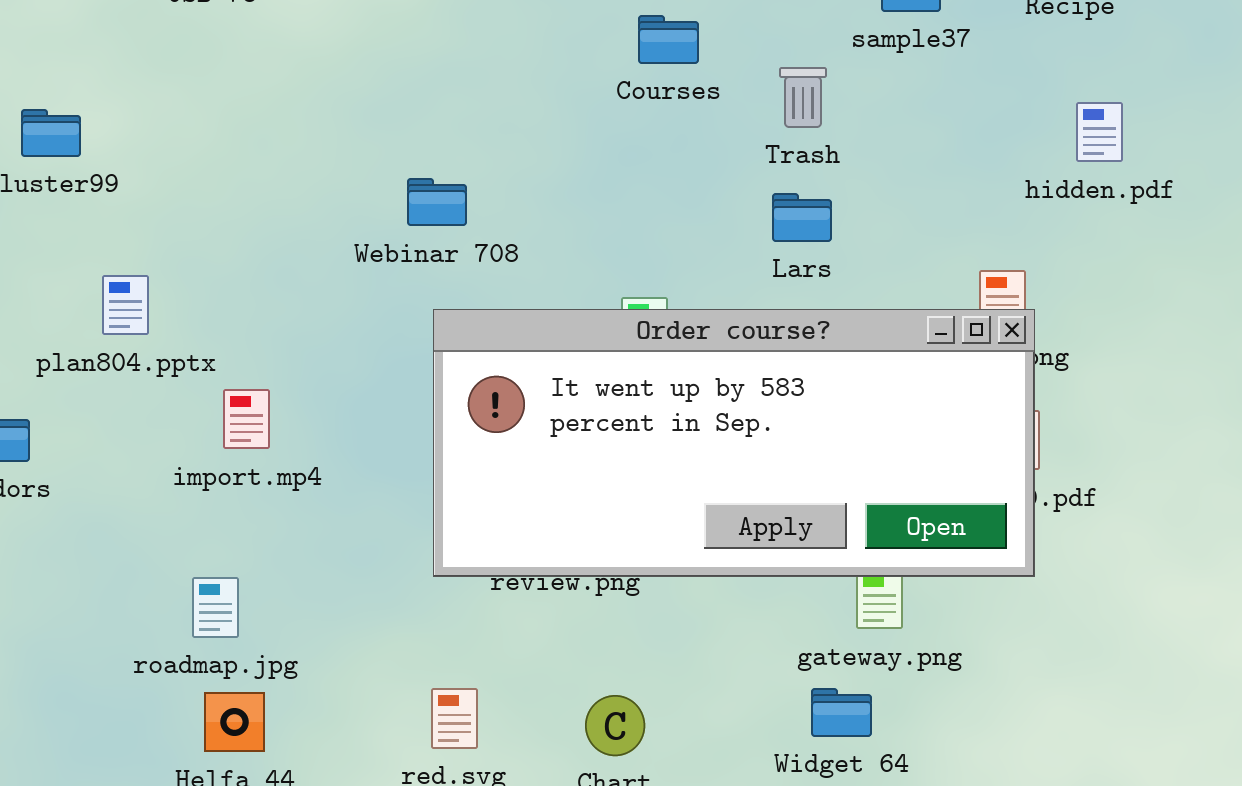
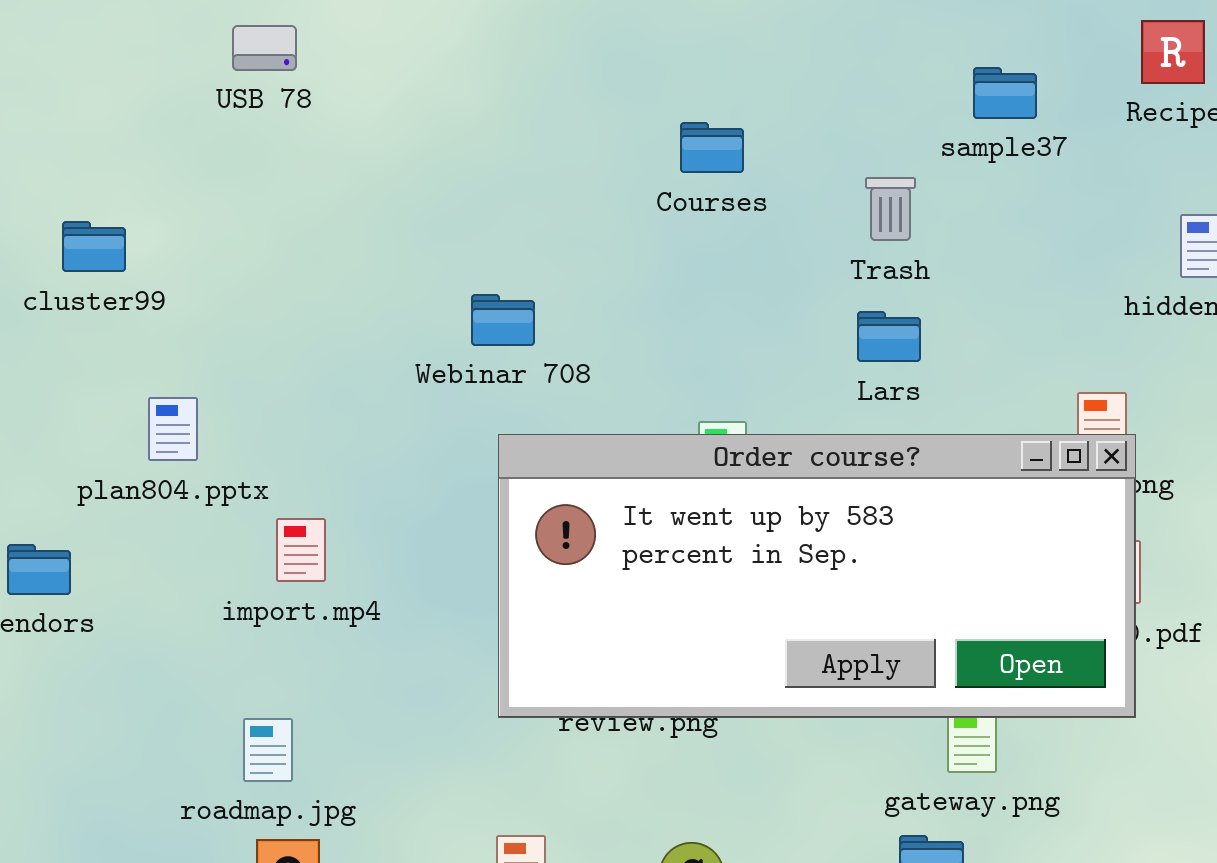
Courses: [638,15,699,64] -> [680,122,744,173], moved

